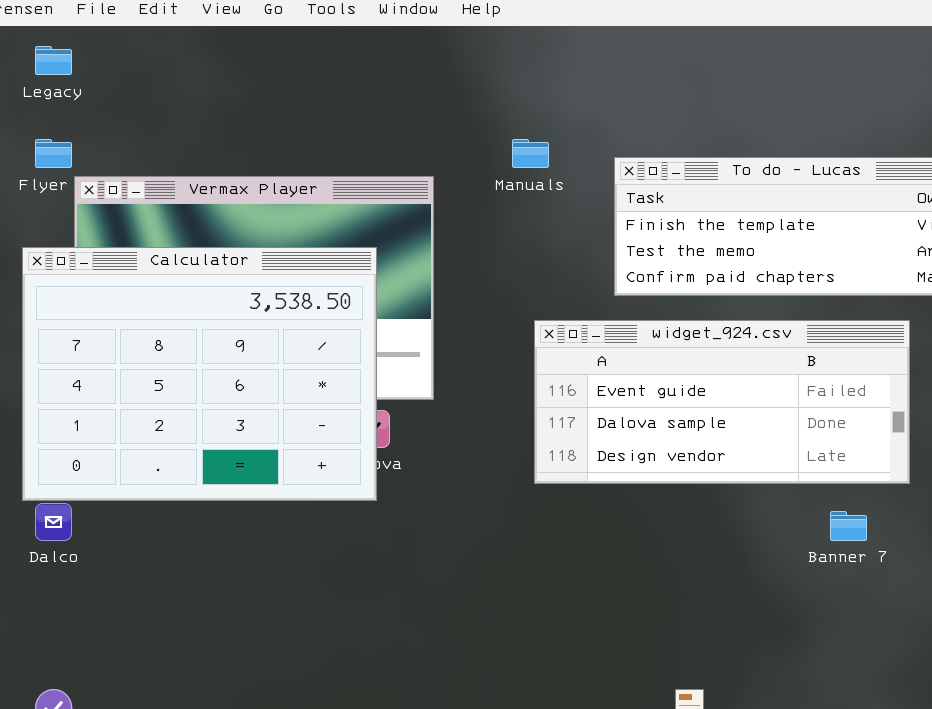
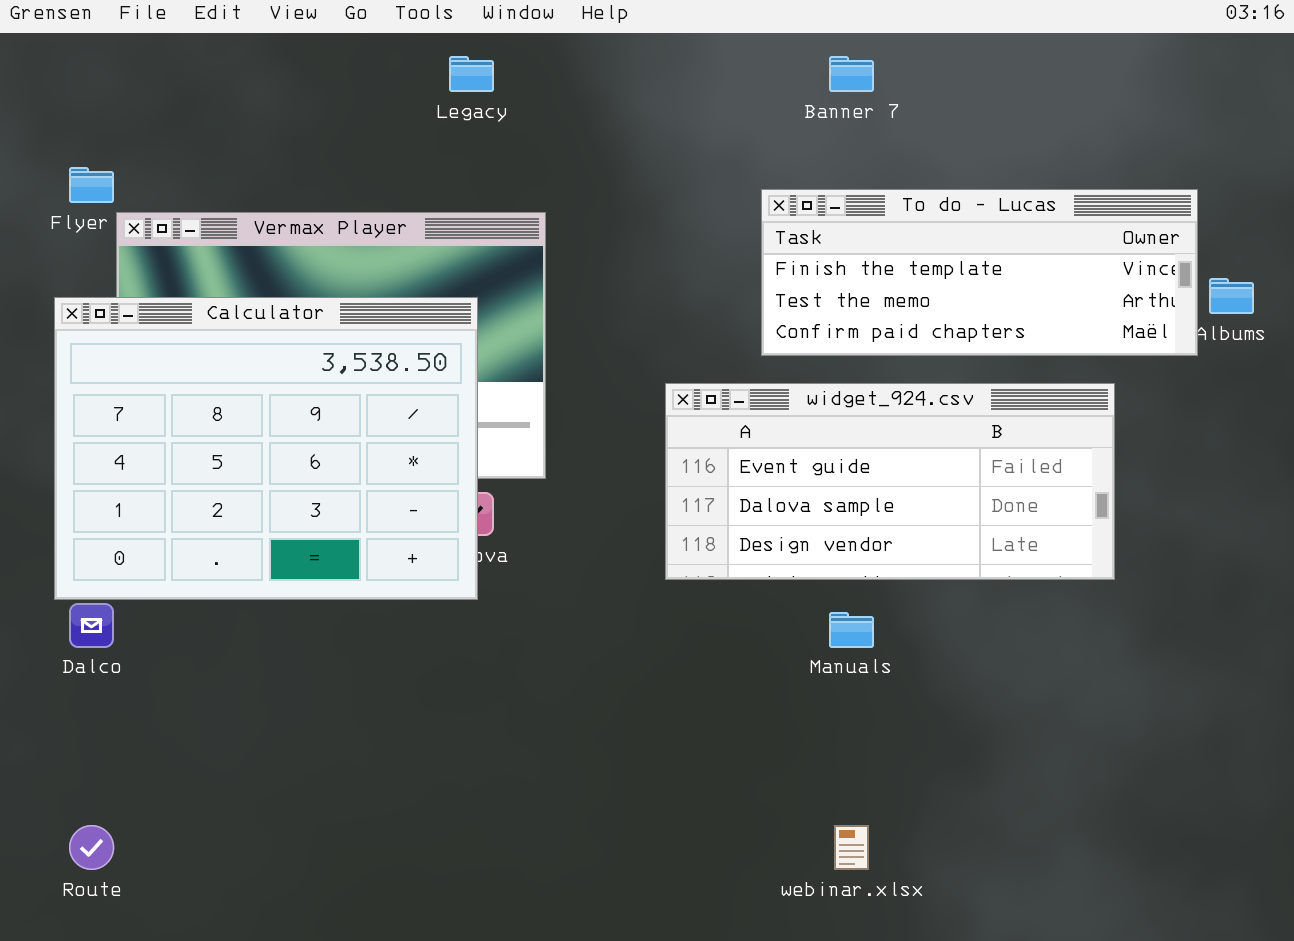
Legacy: [35,46,72,75] -> [449,56,494,92], moved
Manuals: [512,139,549,168] -> [829,612,874,648], moved
Banner 7: [830,511,867,541] -> [829,56,874,92], moved

